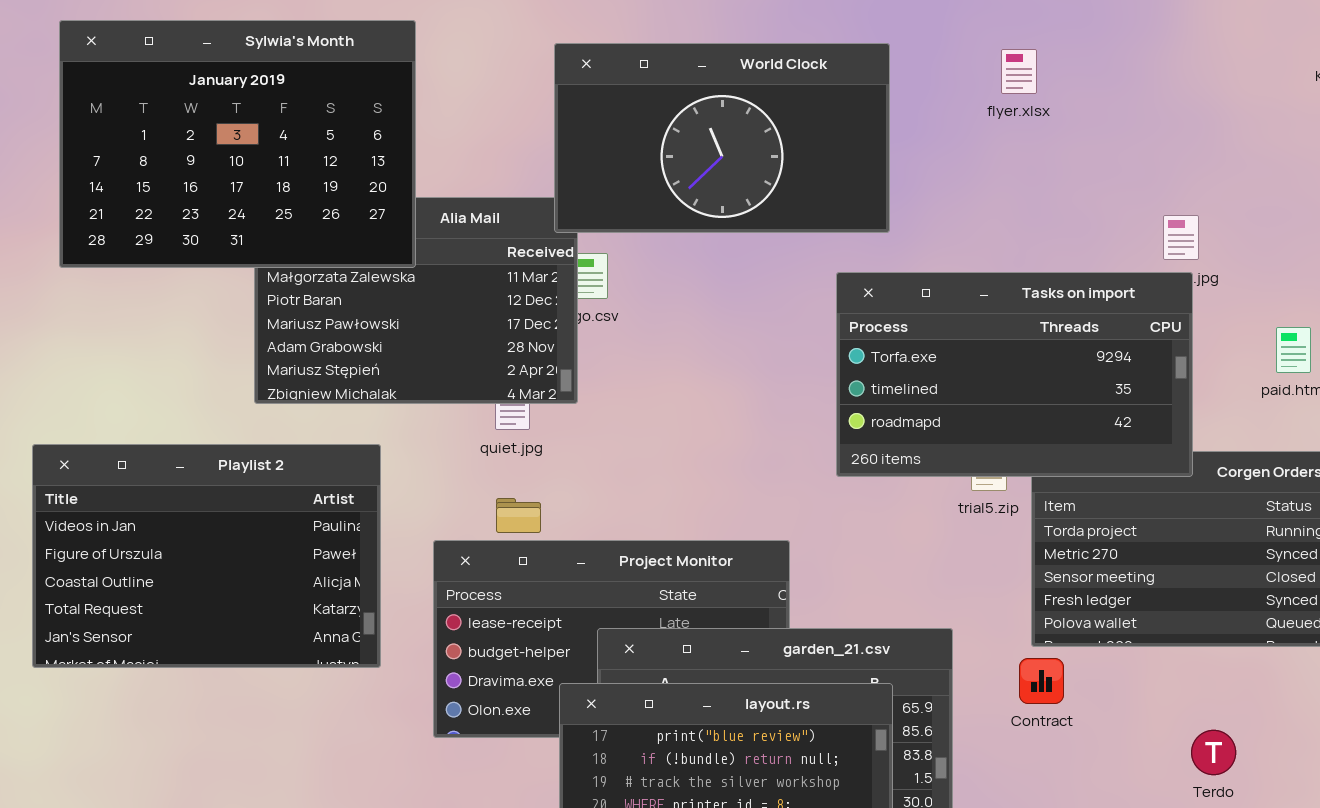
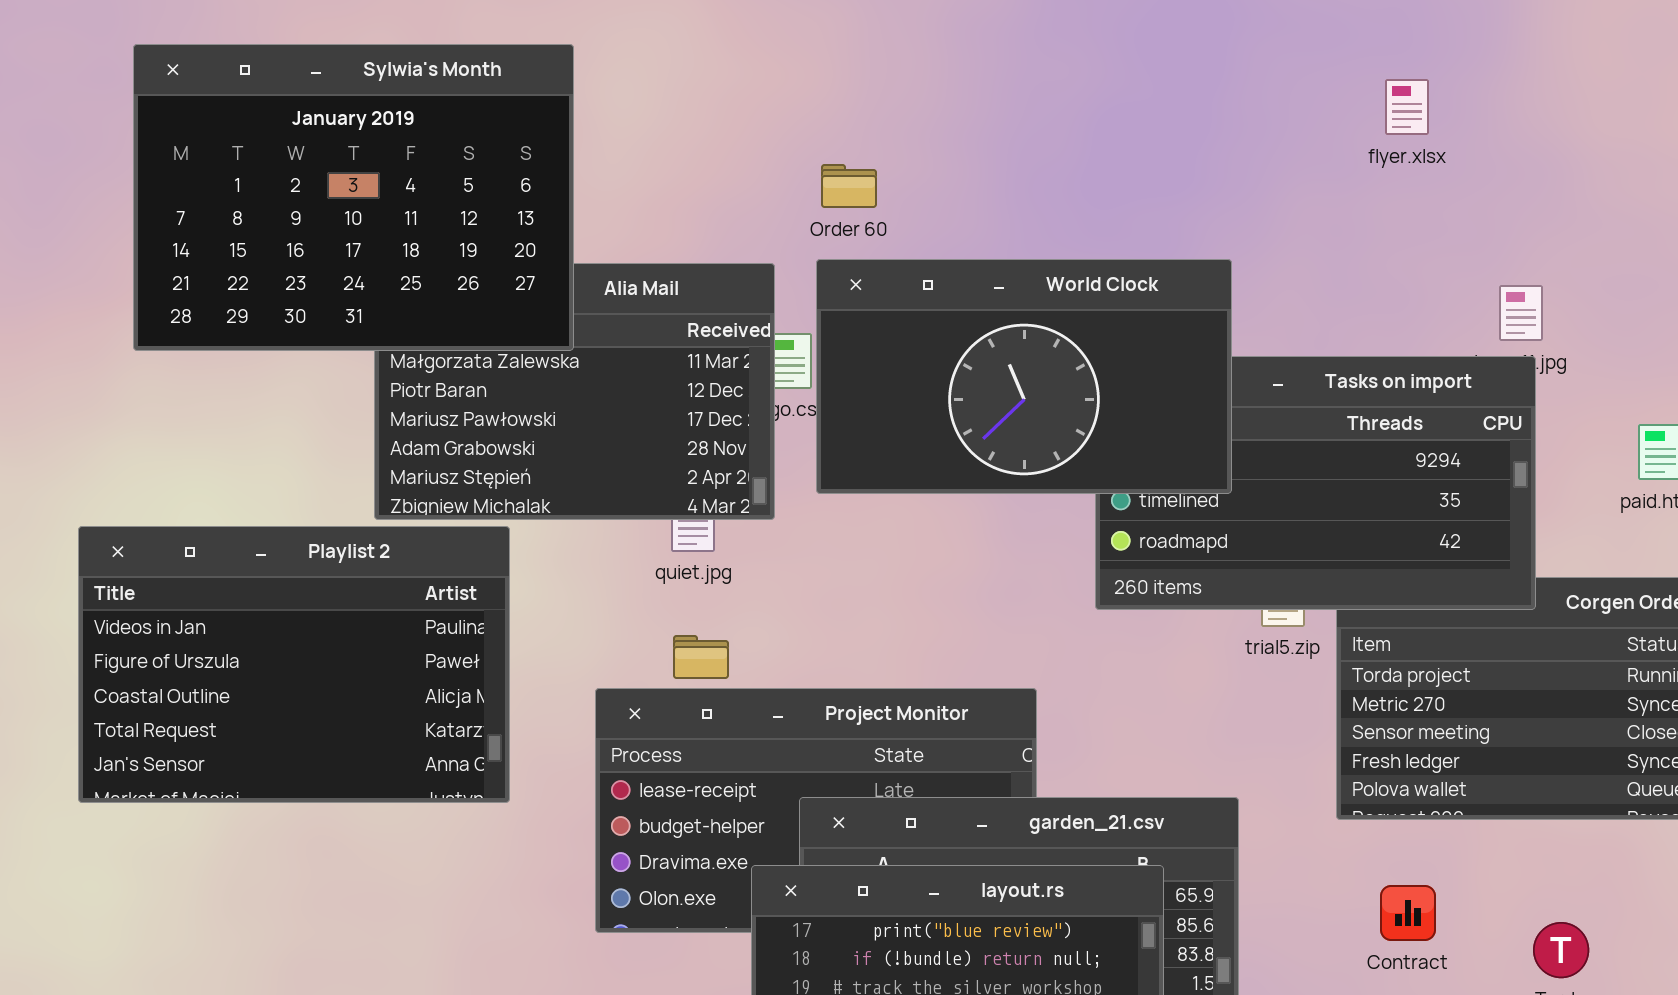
World Clock: [554,43,890,233] -> [816,259,1232,494], moved
flyer.xlsx: [1001,49,1037,94] -> [1385,79,1429,135], moved
Playlist 2: [32,444,381,668] -> [78,526,510,803], moved
Contract: [1019,658,1064,704] -> [1380,885,1436,941], moved

